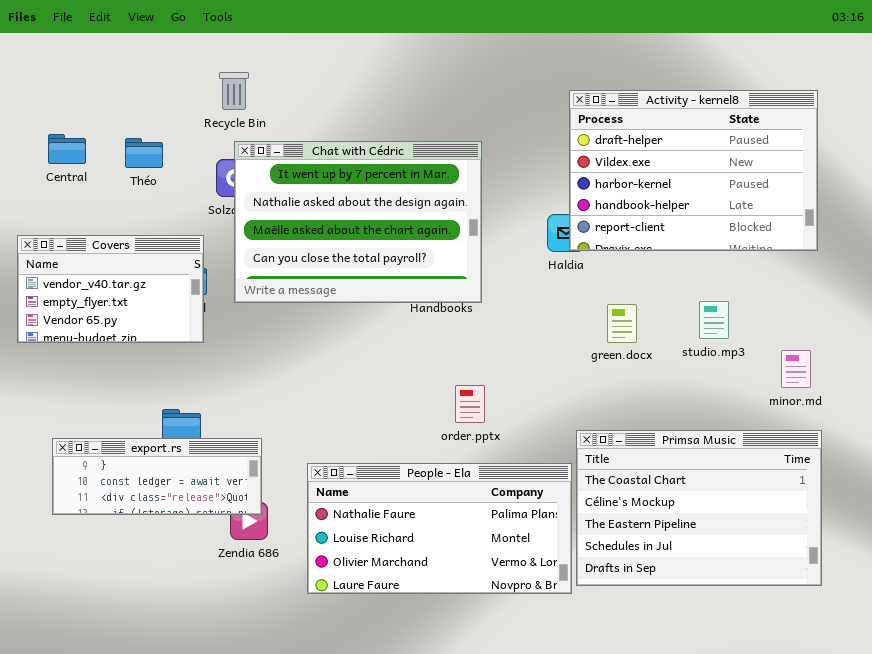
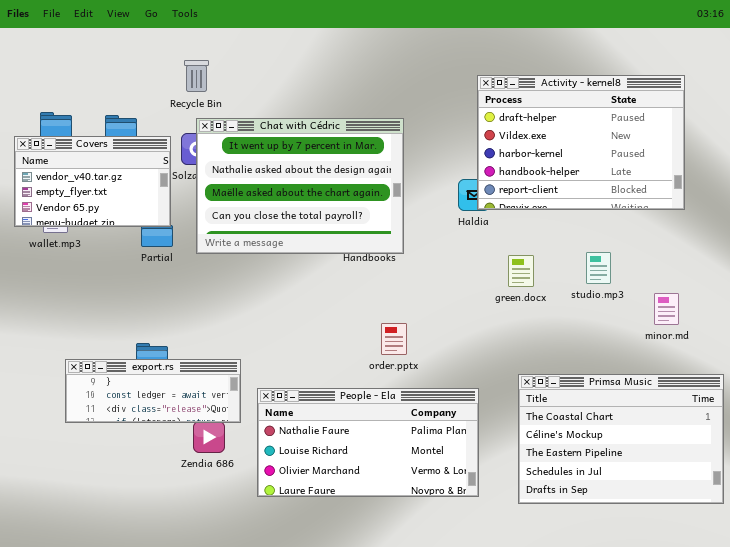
Covers: [17,235,204,343] -> [14,136,171,227], moved
Primsa Music: [576,430,822,586] -> [518,374,724,504], moved
export.rs: [52,438,262,515] -> [65,359,241,423], moved

